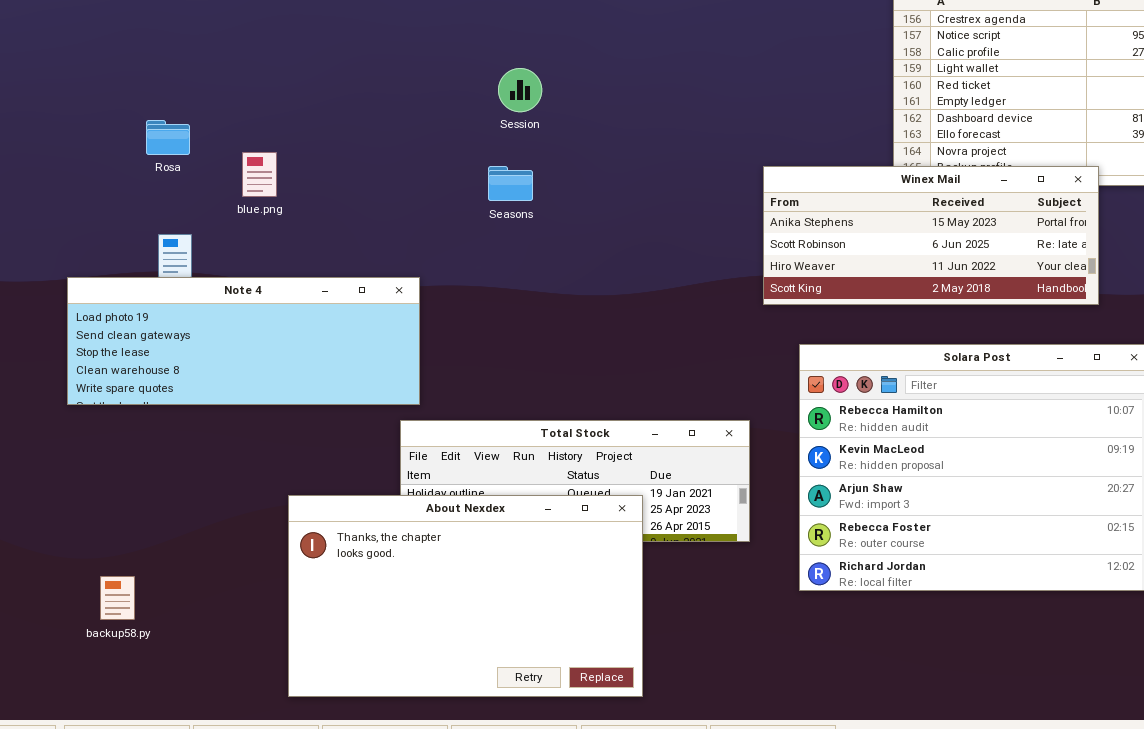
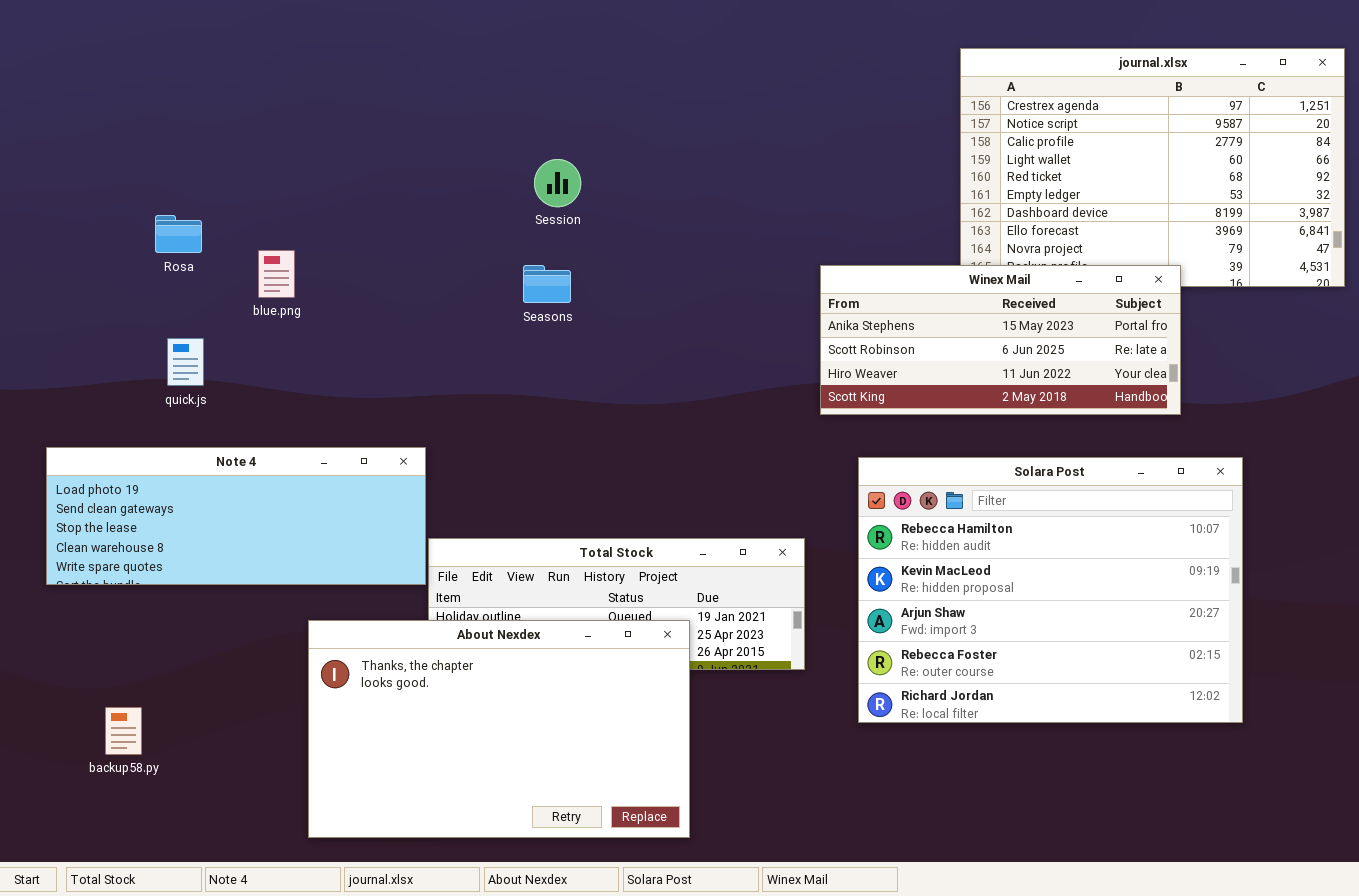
Note 4: [67,277,420,405] -> [46,447,426,585], moved

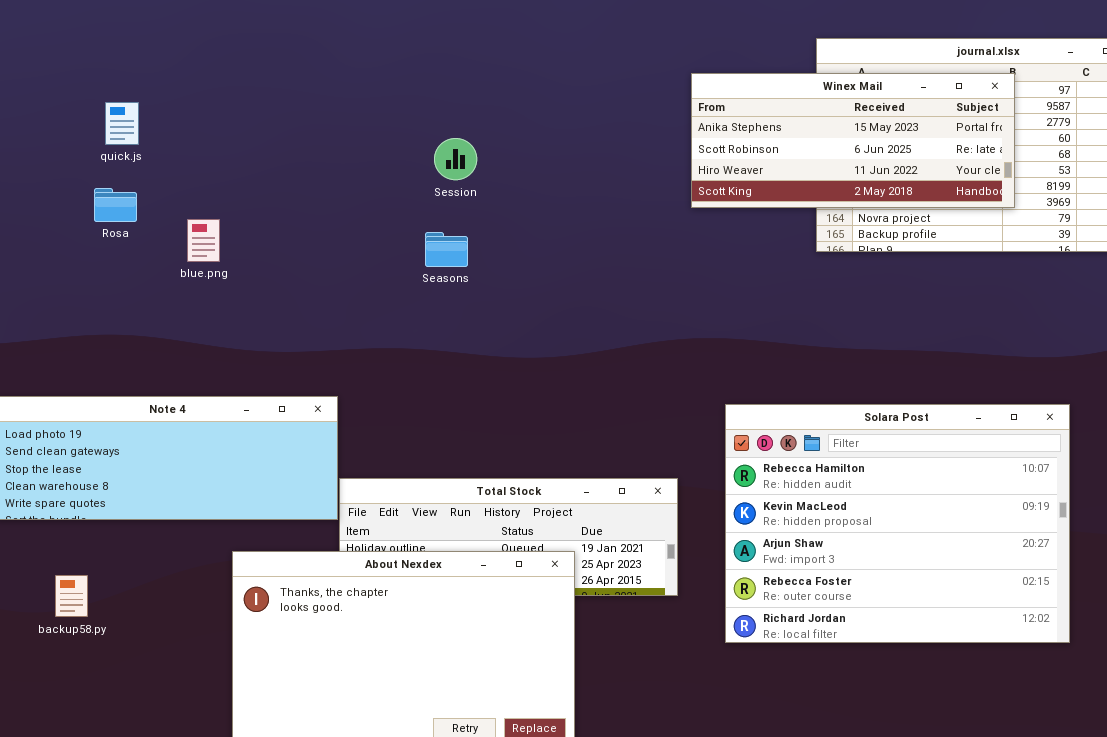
Winex Mail: [820,265,1181,415] -> [691,73,1015,208], moved
quick.js: [167,338,204,386] -> [105,102,139,145], moved
backup58.py: [105,707,142,755] -> [55,575,88,617], moved

